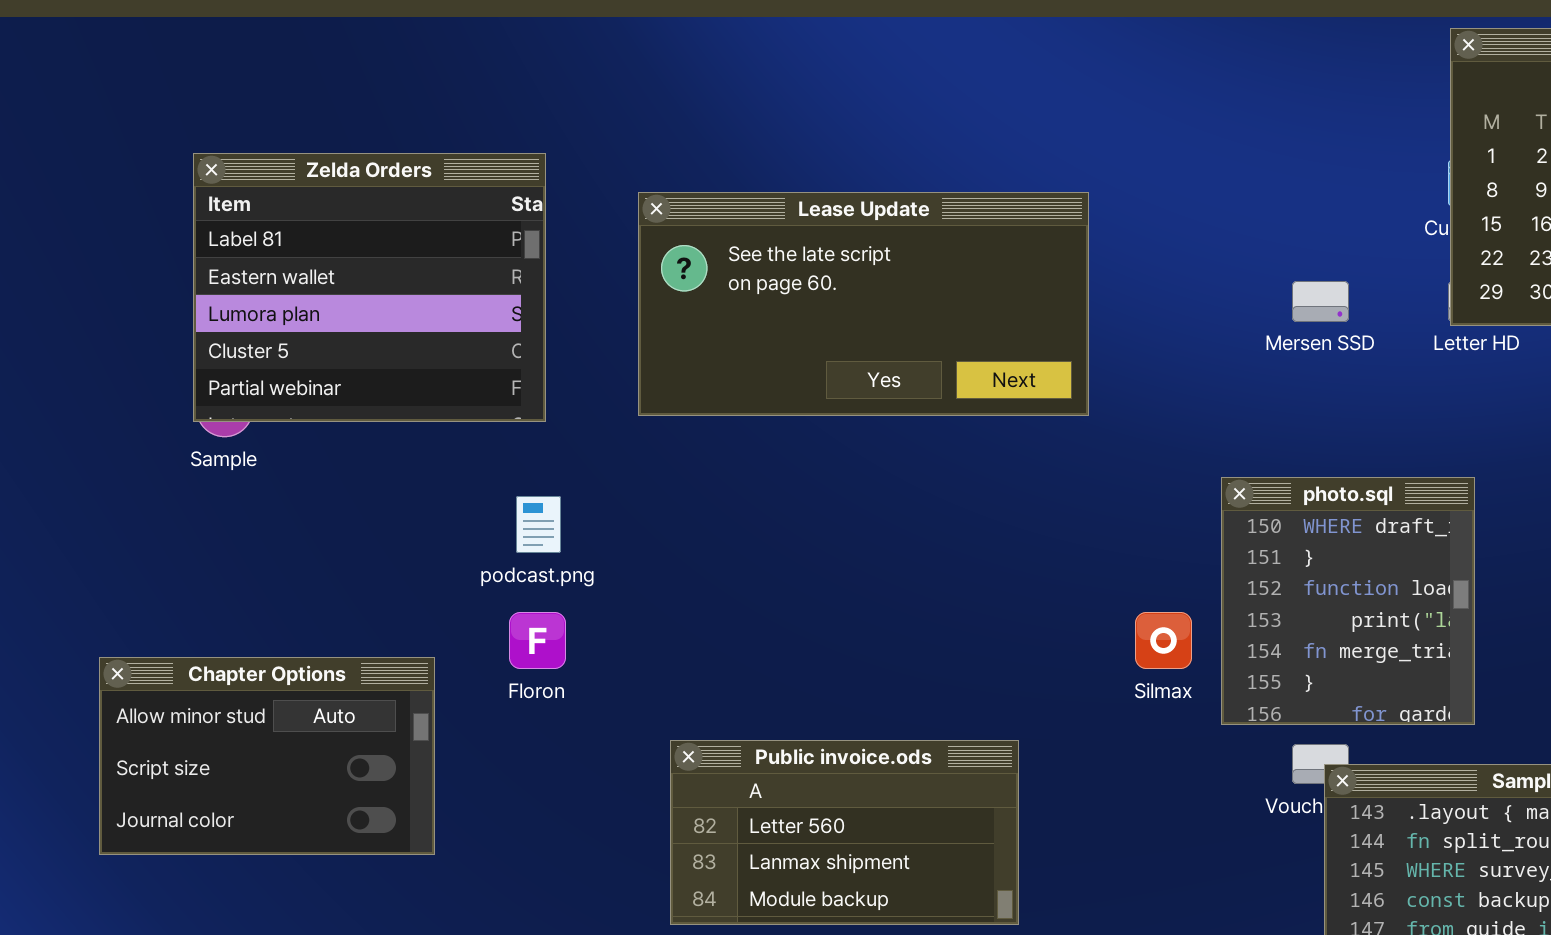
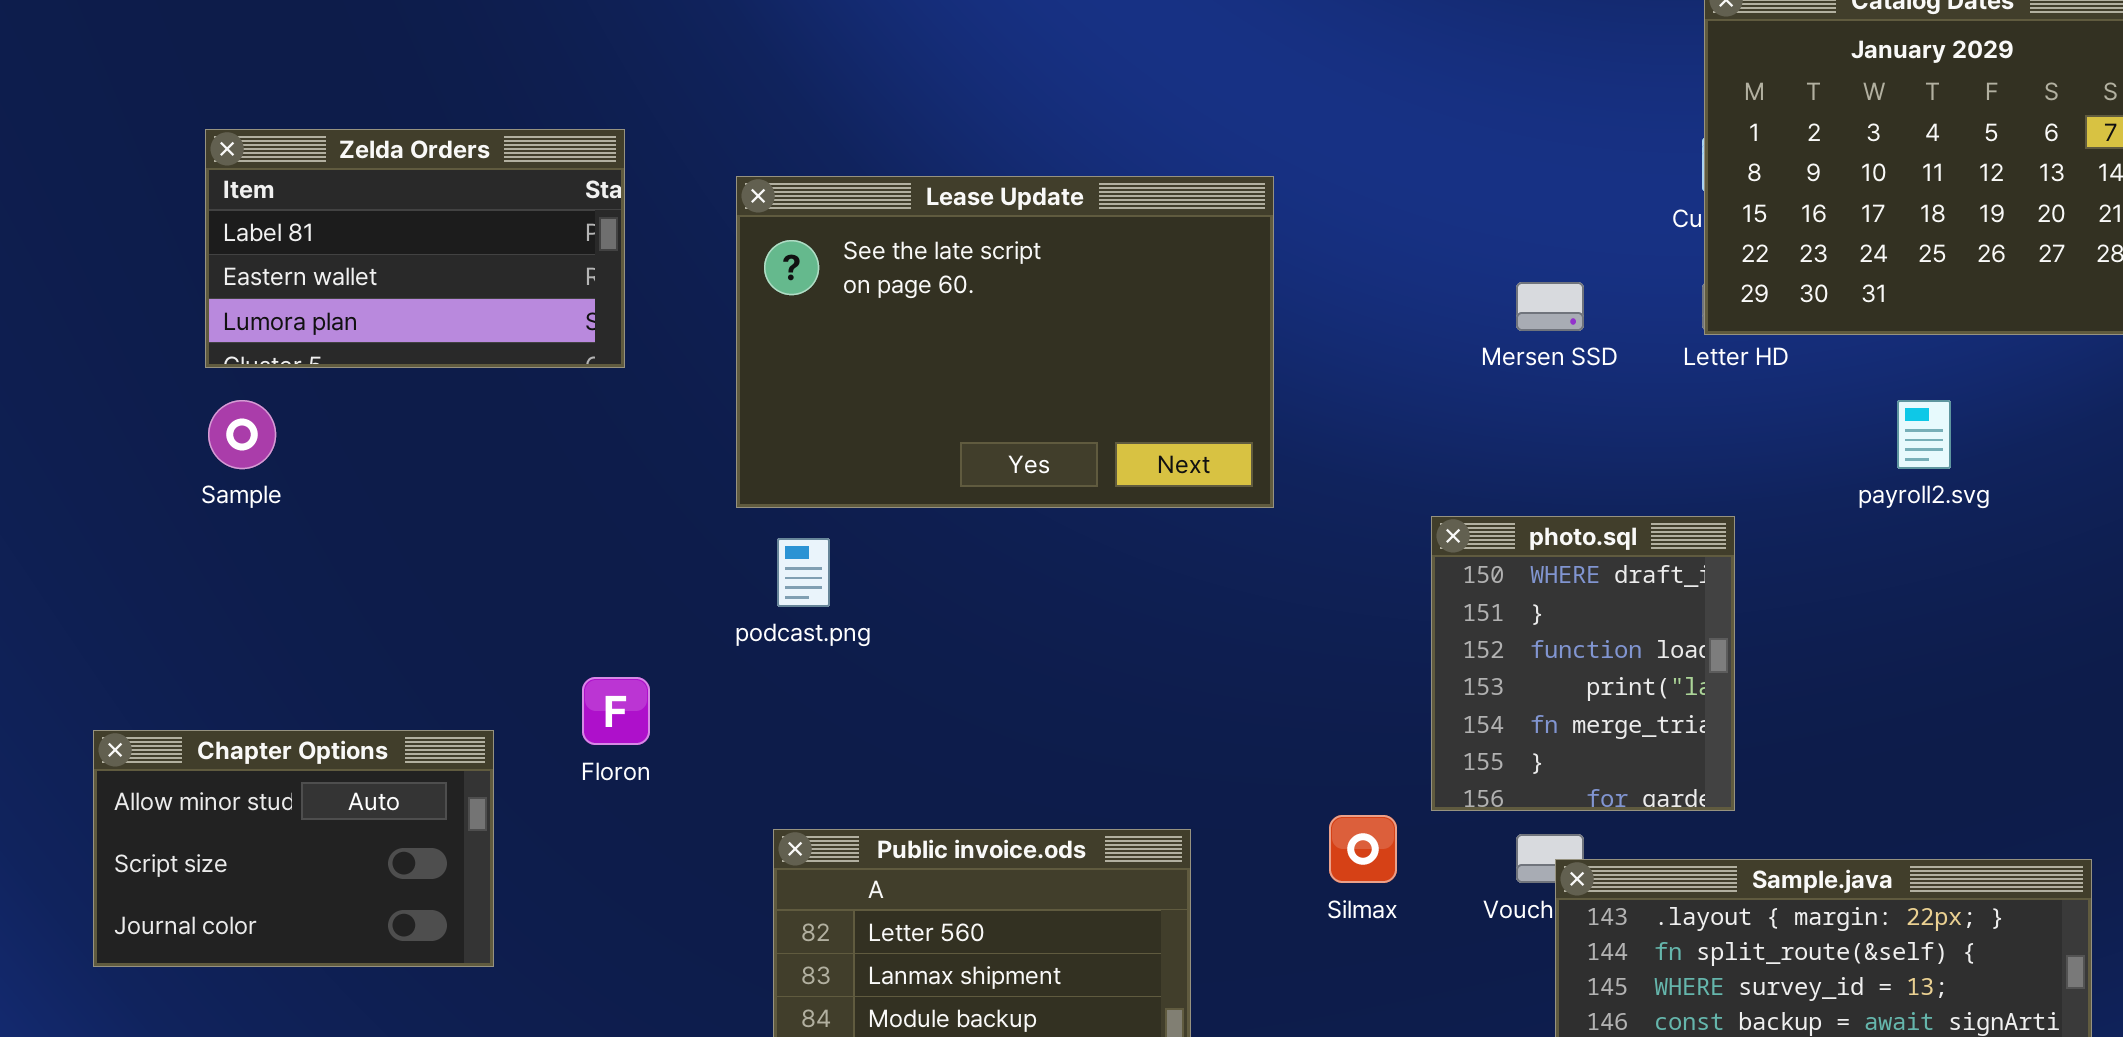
Zelda Orders: [193,153,546,422] -> [205,129,625,368], resized
Lease Update: [638,192,1089,416] -> [736,176,1274,508], resized
podcast.png: [516,496,561,553] -> [777,538,830,607], moved
Silmax: [1135,612,1192,669] -> [1329,815,1397,883], moved

